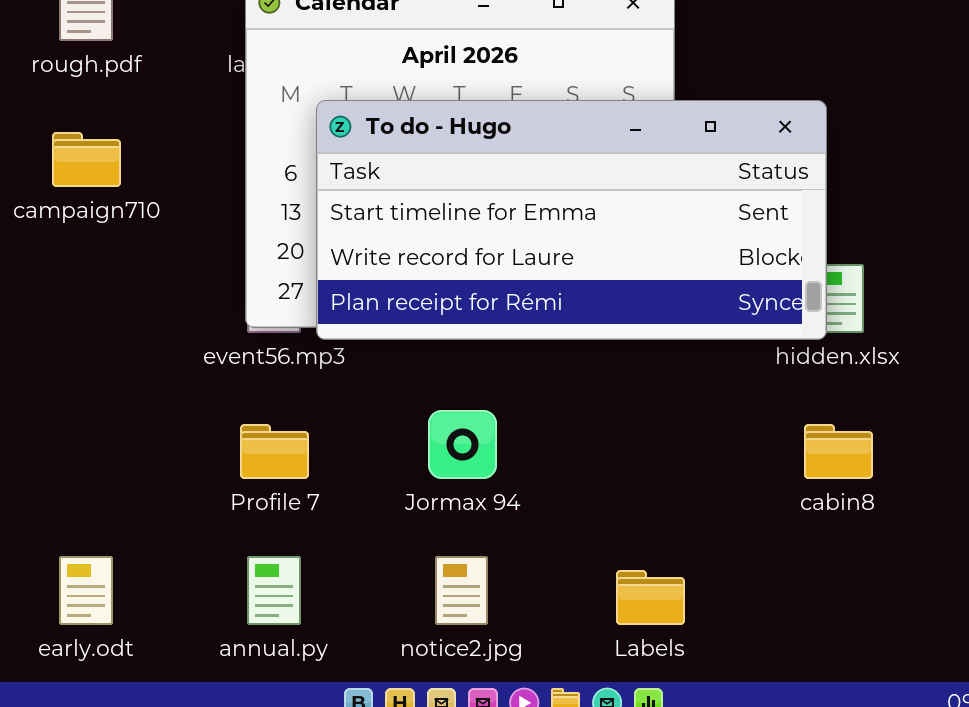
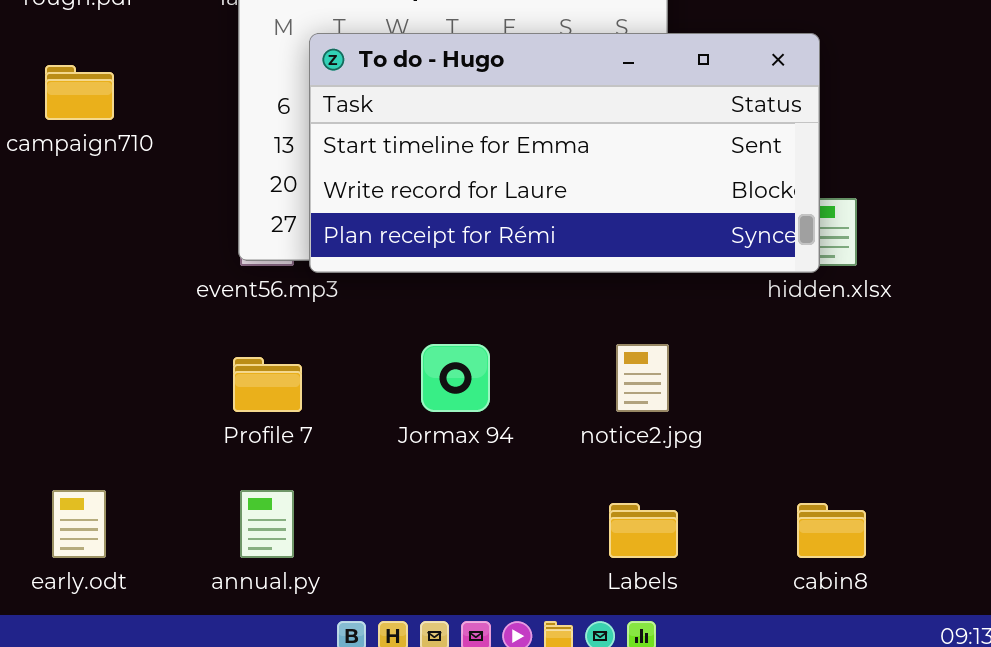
cabin8: [804,424,873,479] -> [797,503,866,558], moved
notice2.jpg: [435,556,488,625] -> [616,344,669,412], moved

